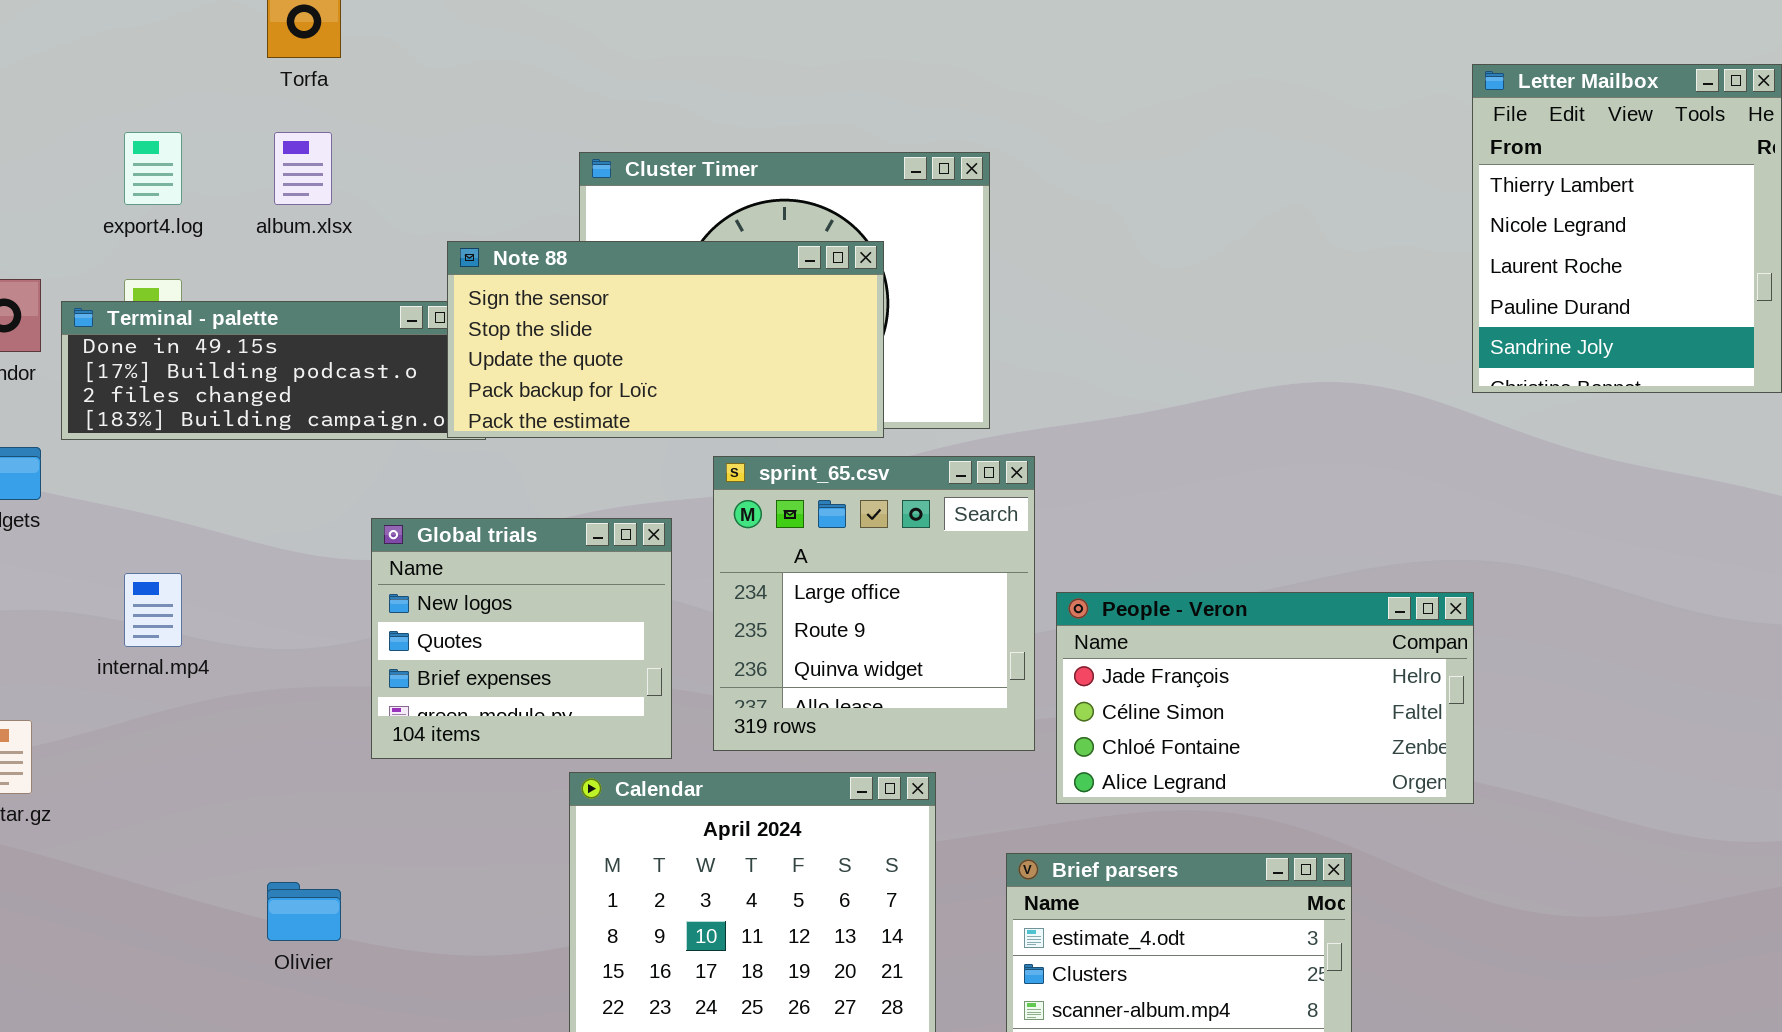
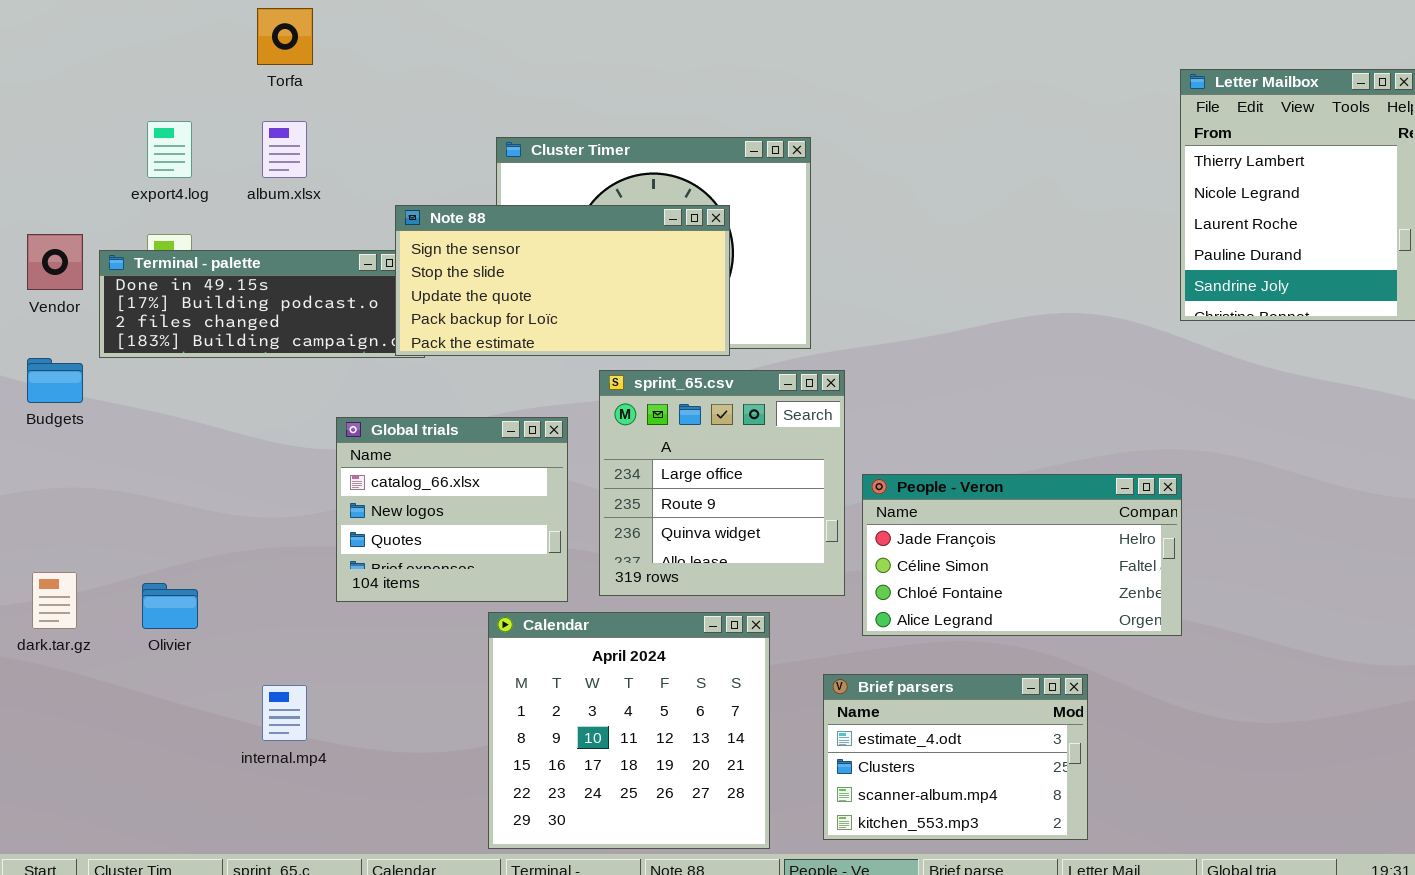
Global trials: [371,518,672,759] -> [336,417,568,602], scrolled up 1 row
internal.mp4: [124,573,182,647] -> [262,685,307,741], moved
Olivier: [267,882,341,941] -> [142,583,198,629], moved

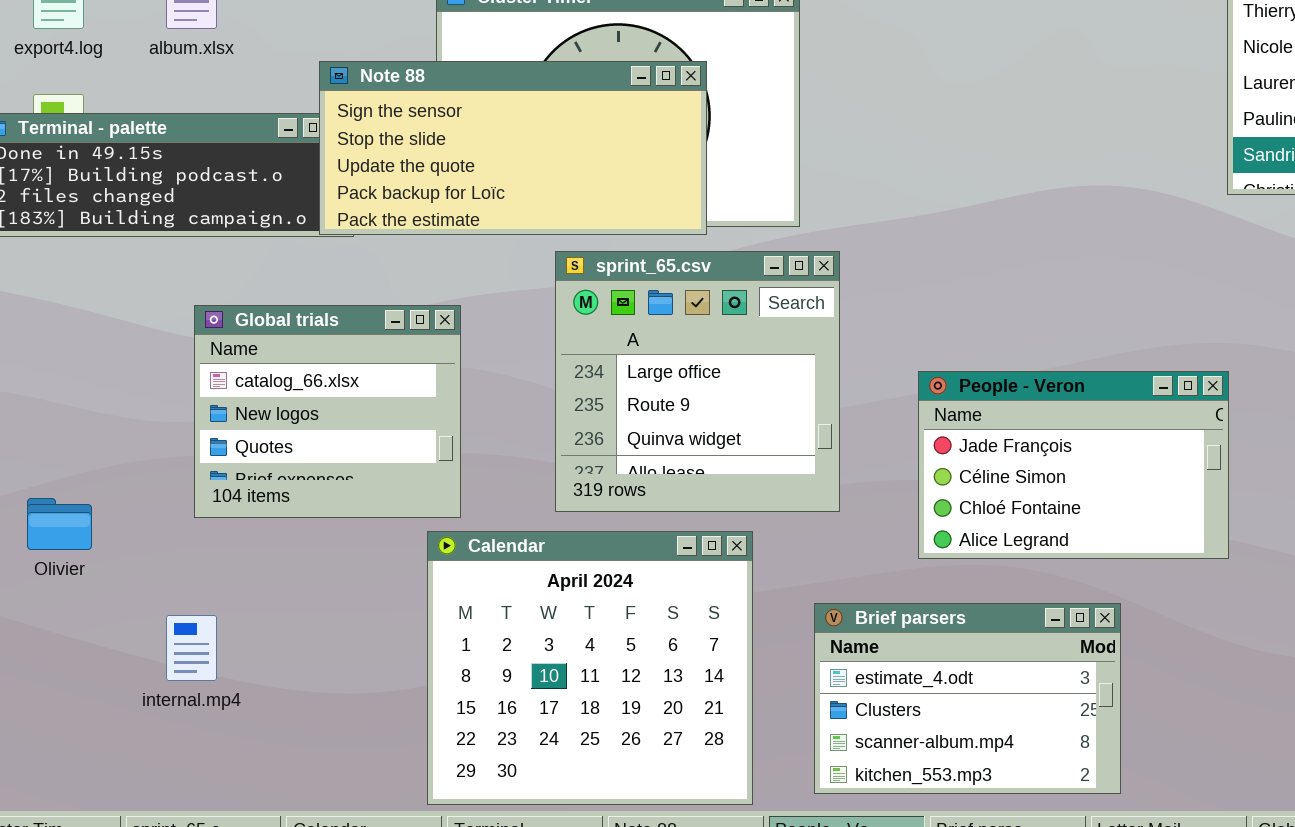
Global trials: [336,417,568,602] -> [194,305,461,518], moved
People - Veron: [862,474,1182,636] -> [918,371,1229,559], resized

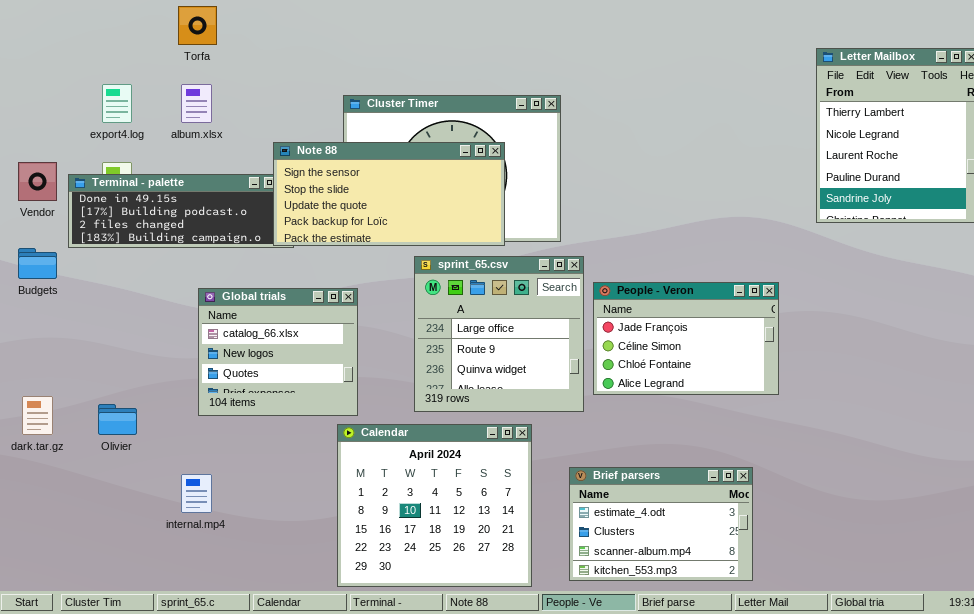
People - Veron: [918,371,1229,559] -> [593,282,779,395], moved

